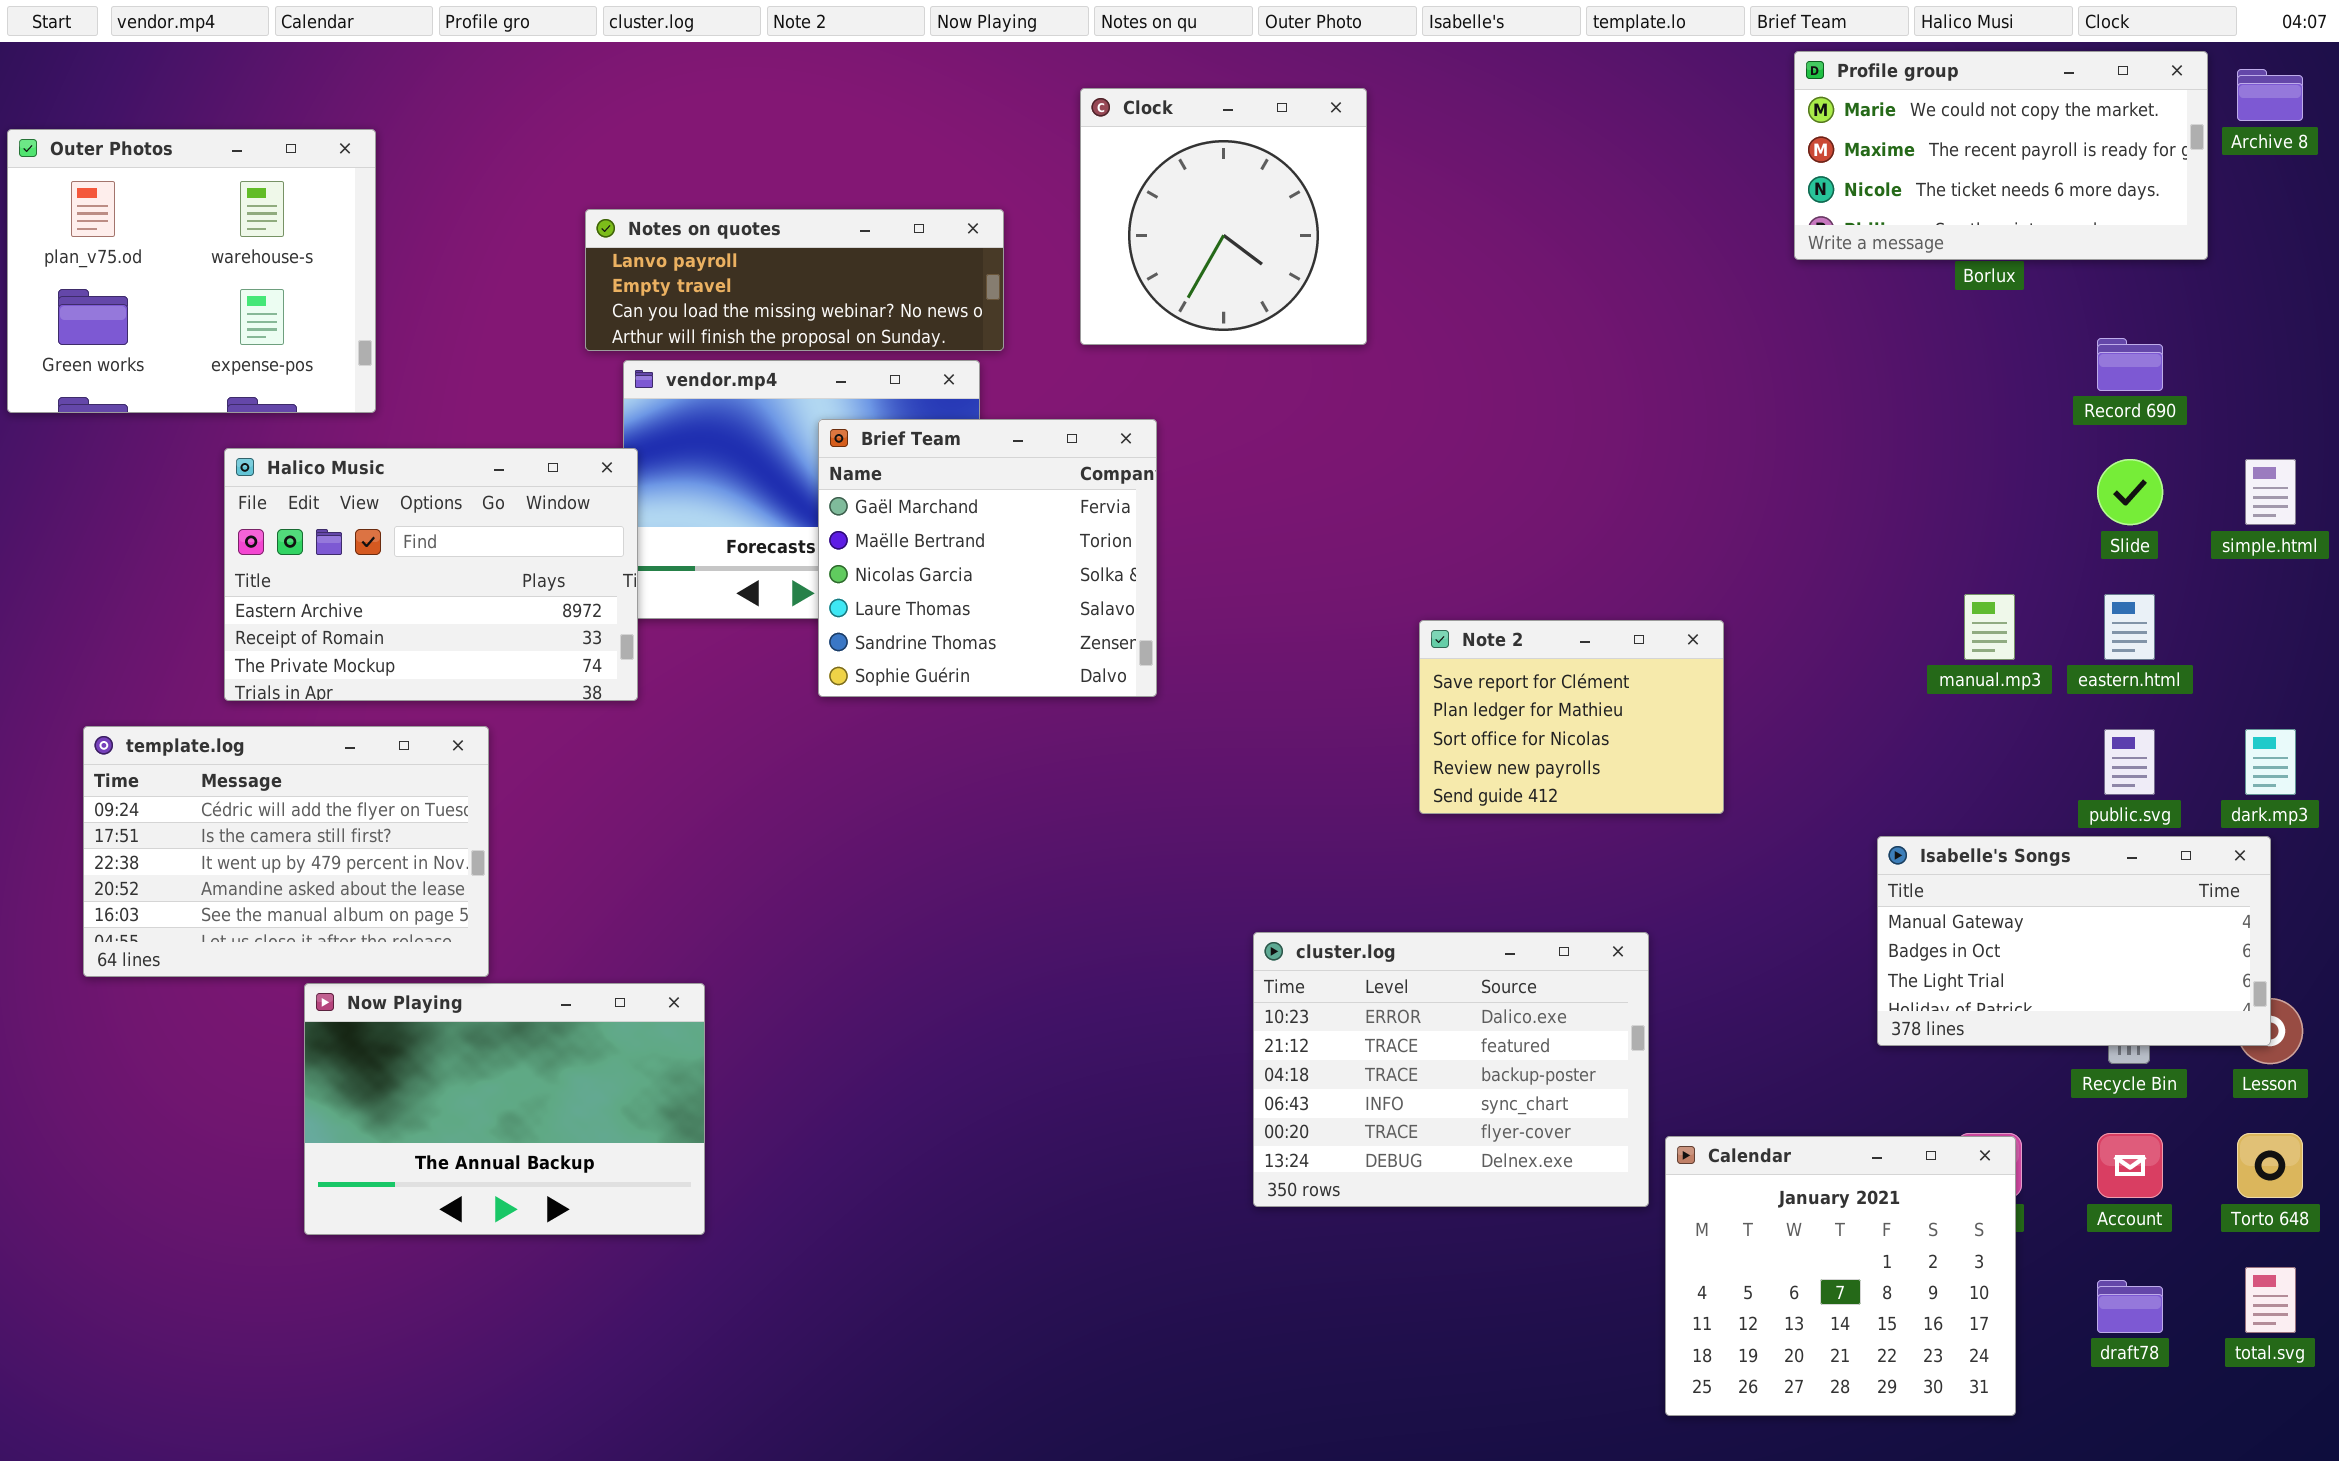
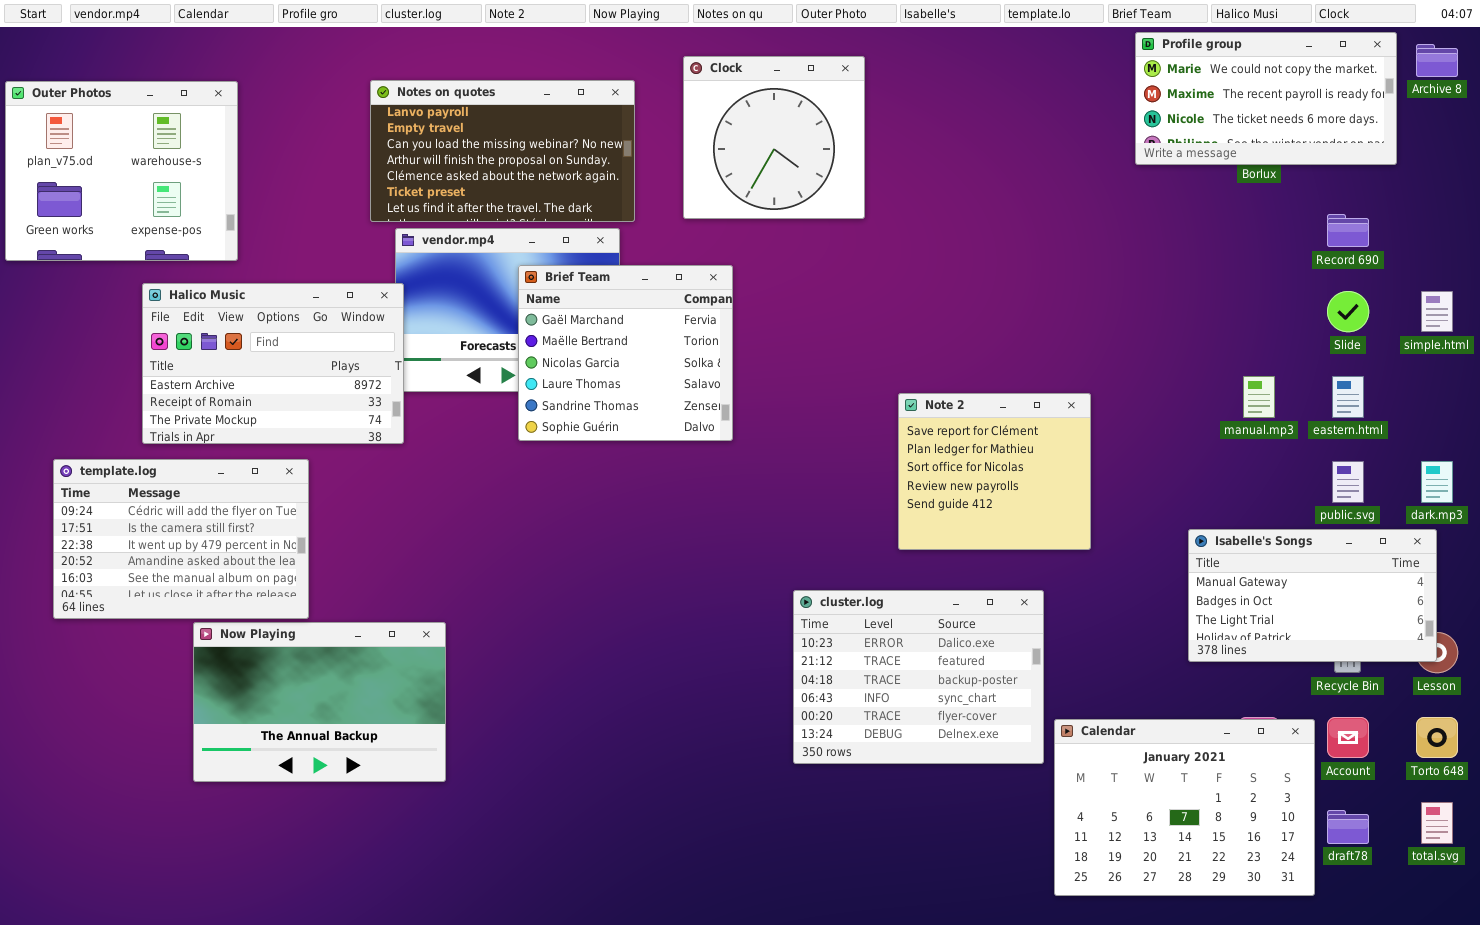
Notes on quotes: [585,209,1004,351] -> [370,80,635,222], resized
Note 2: [1419,620,1724,814] -> [898,393,1091,550], resized
Calendar: [1665,1136,2016,1416] -> [1054,719,1315,896], resized

